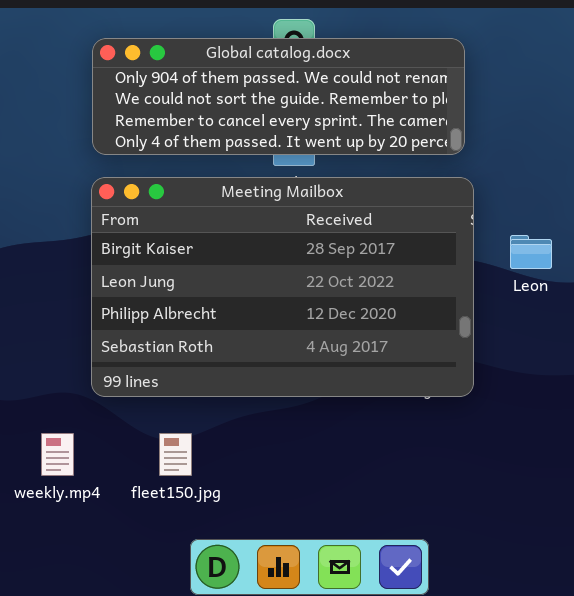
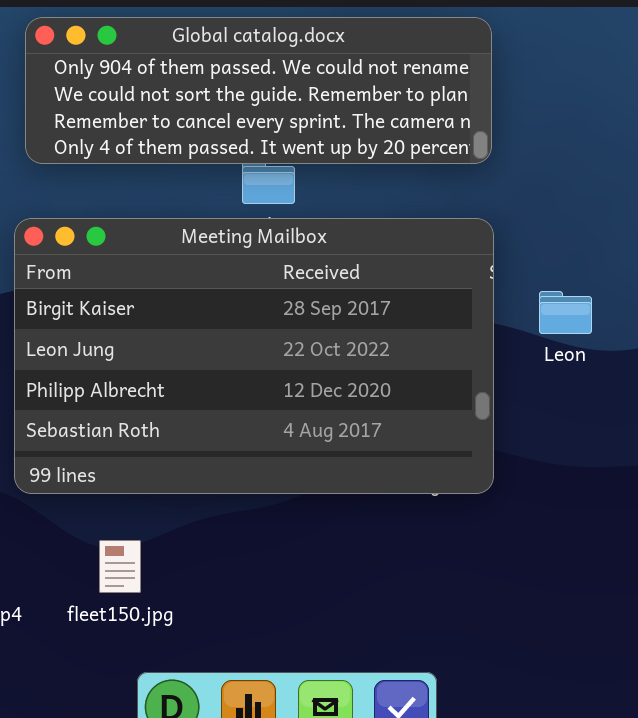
Global catalog.docx: [92,38,465,155] -> [25,17,492,164], moved

